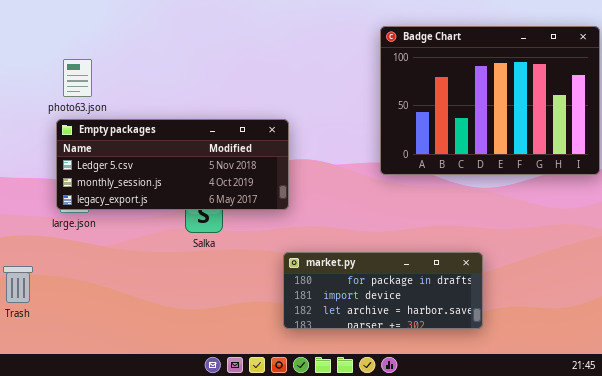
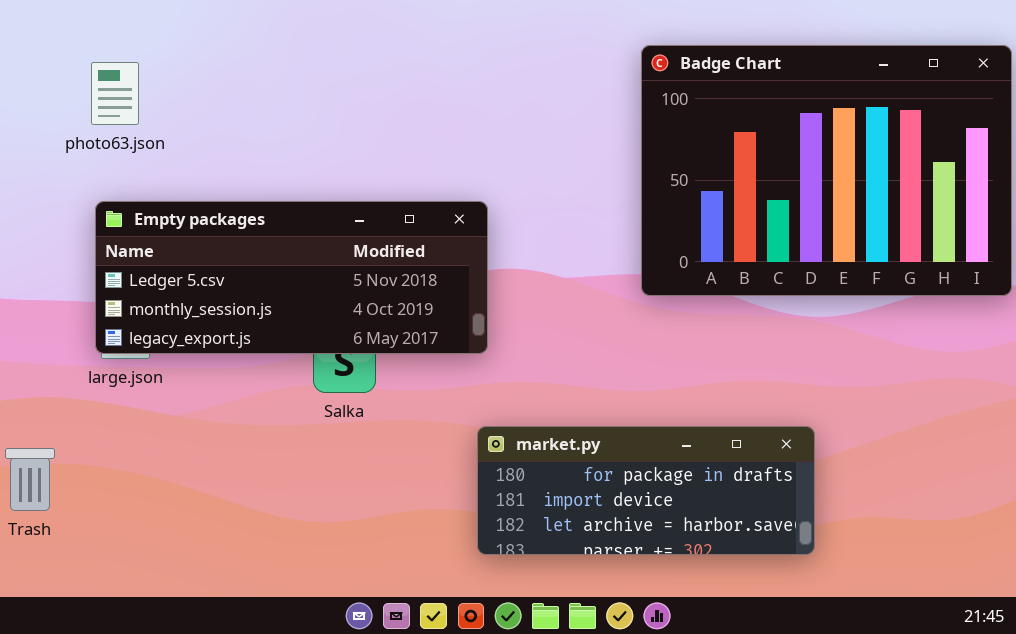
photo63.json: [63,59,92,97] -> [91,62,139,125], moved

